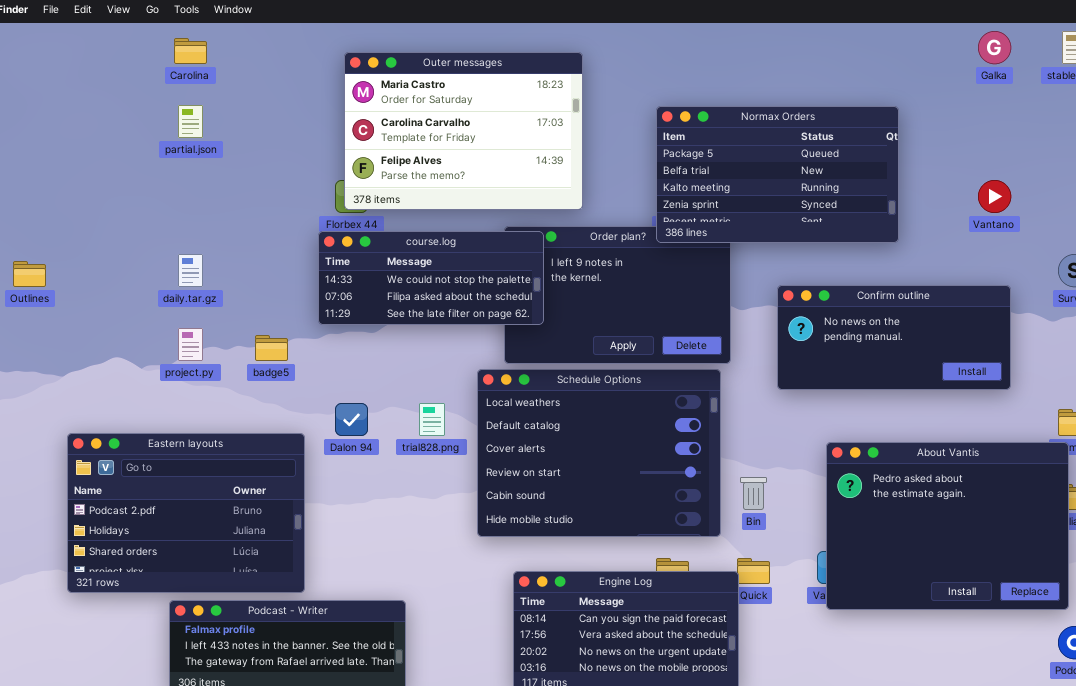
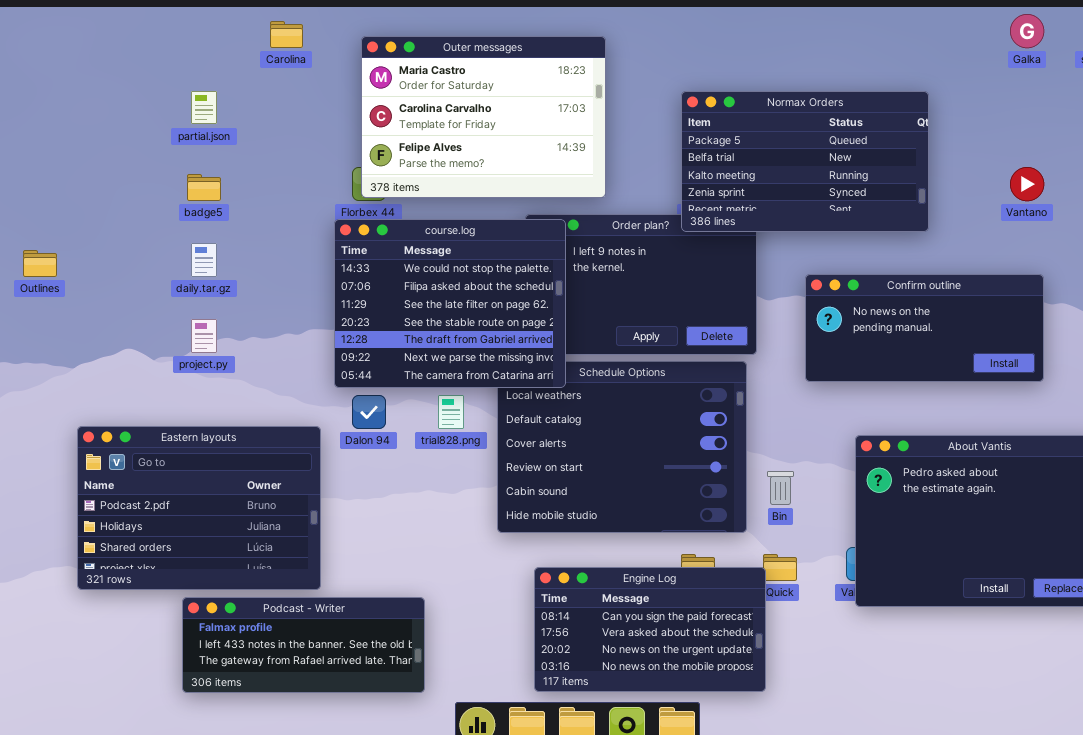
Carolina: [174,38,207,64] -> [270,21,303,48], moved
course.log: [318,231,544,325] -> [334,219,566,388], resized
badge5: [255,335,288,361] -> [187,174,221,201], moved

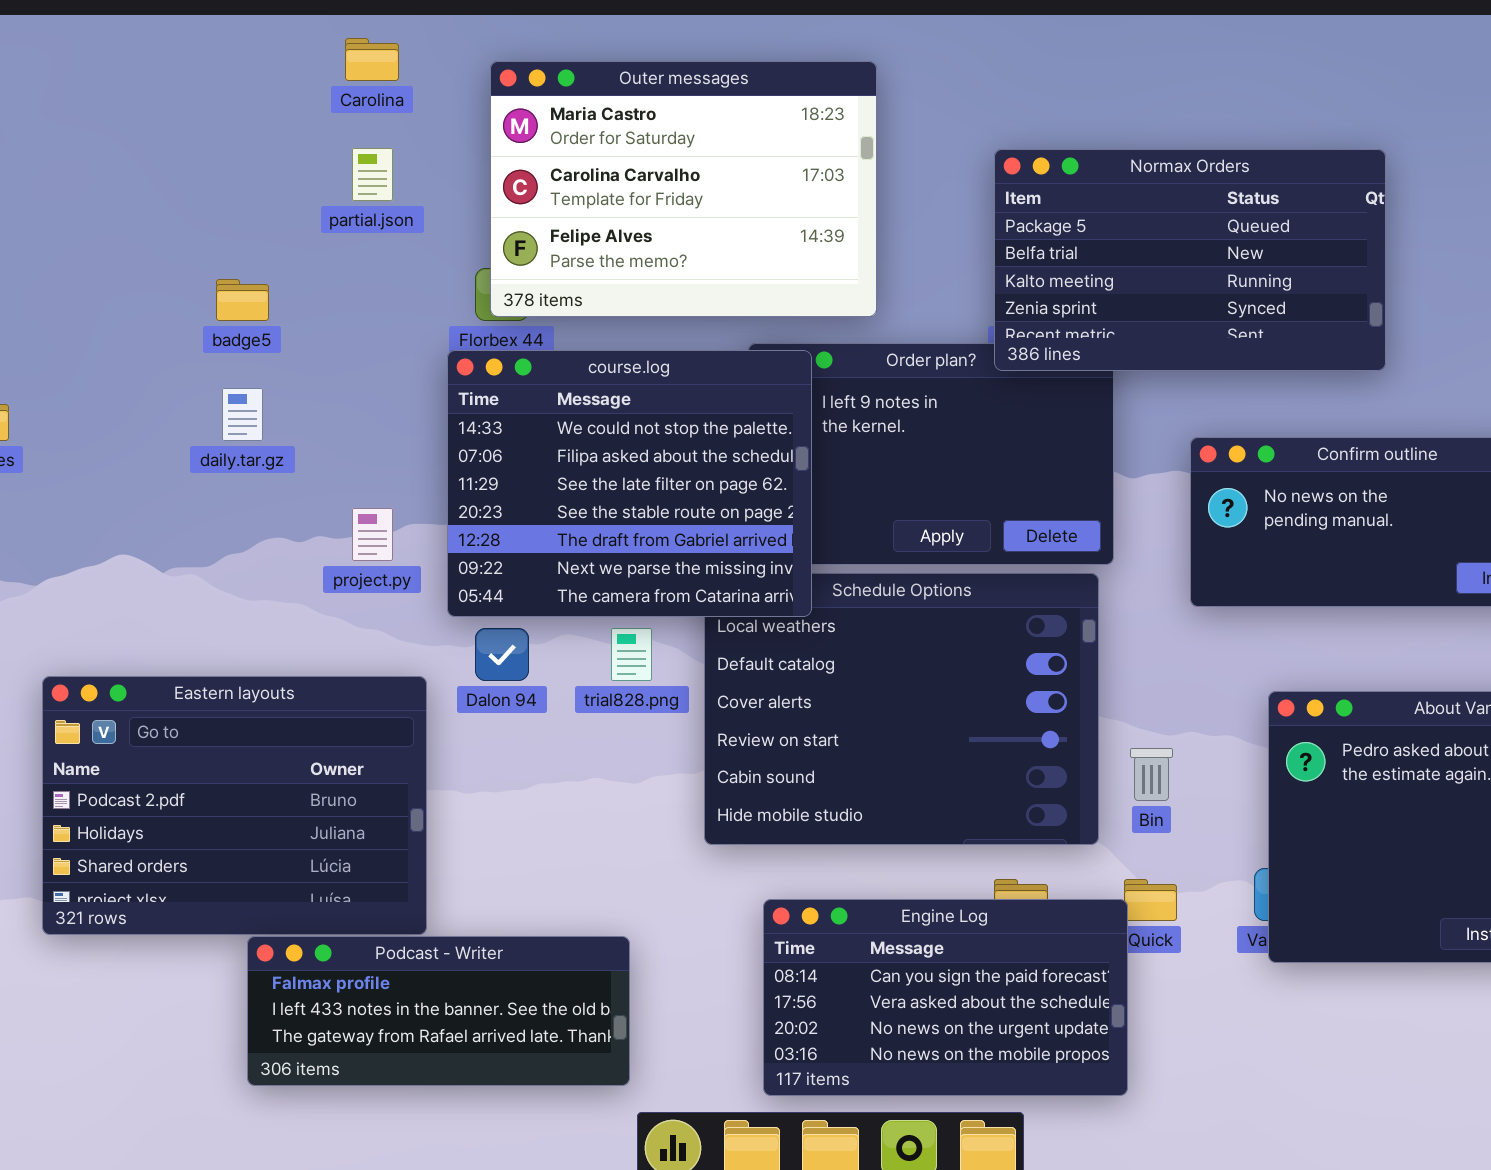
partial.json: [191,91,217,124] -> [352,148,393,201], moved
project.py: [191,319,217,353] -> [352,508,393,561], moved
Podcast - Writer: [182,597,425,693] -> [247,936,630,1086], moved

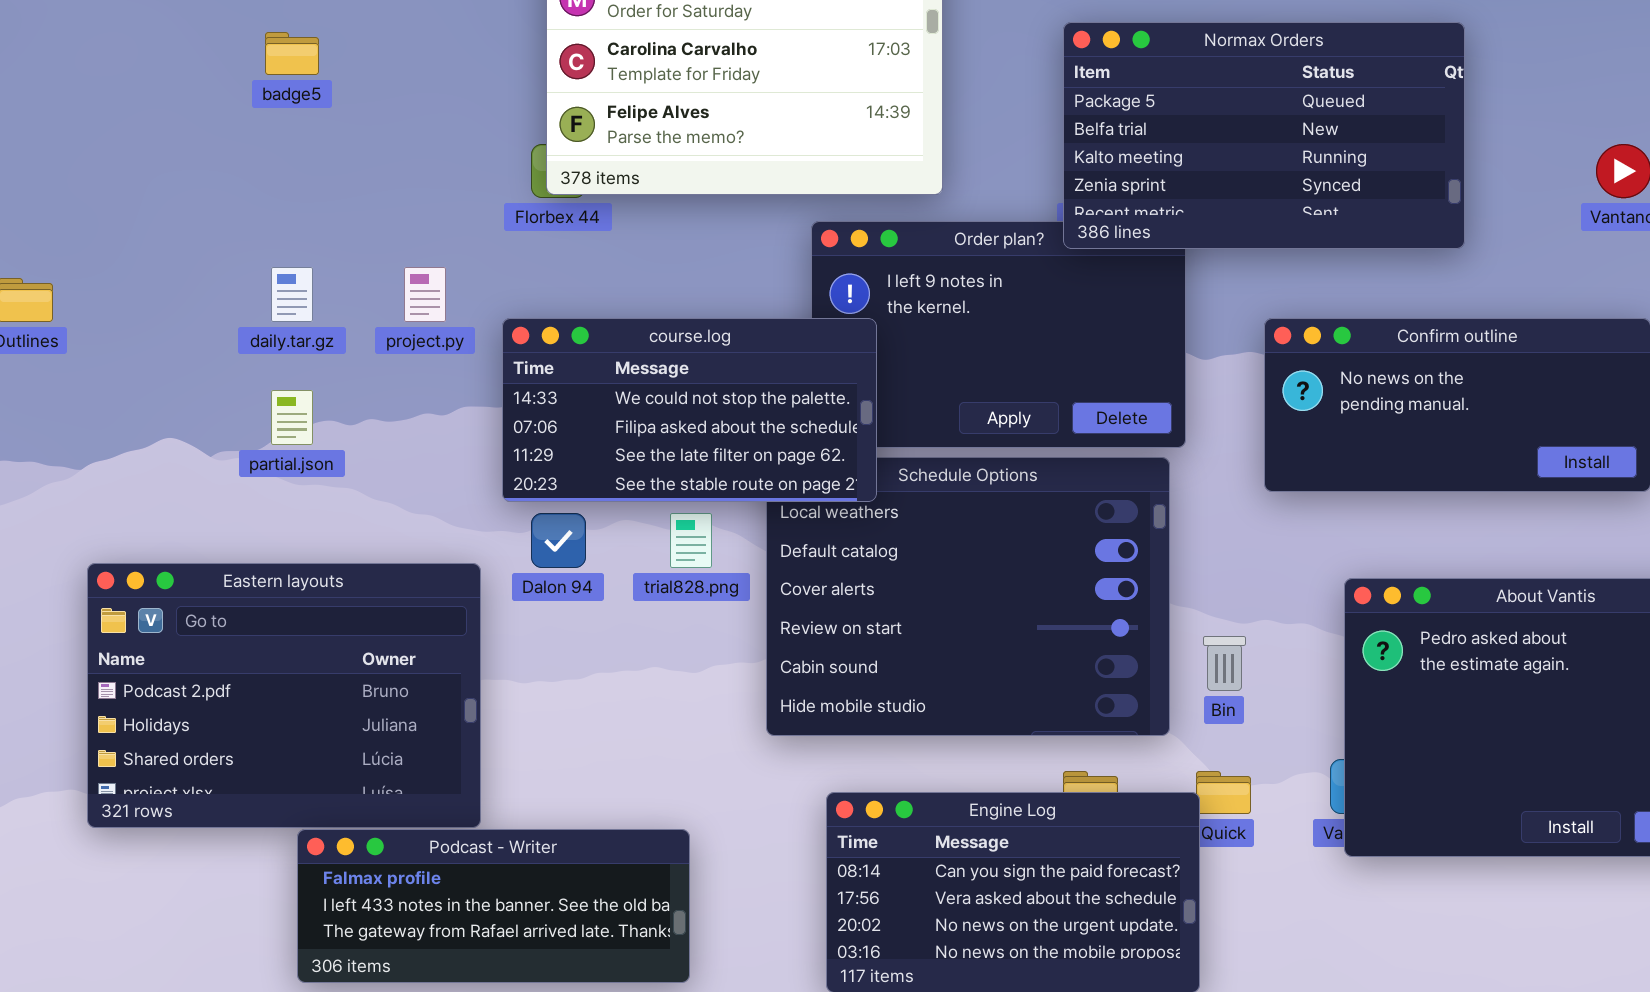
partial.json: [352,148,393,201] -> [271,390,313,445], moved
badge5: [216,279,269,321] -> [265,32,319,75], moved
course.log: [447,350,812,617] -> [502,318,877,502], resized
project.py: [352,508,393,561] -> [404,267,446,322], moved

